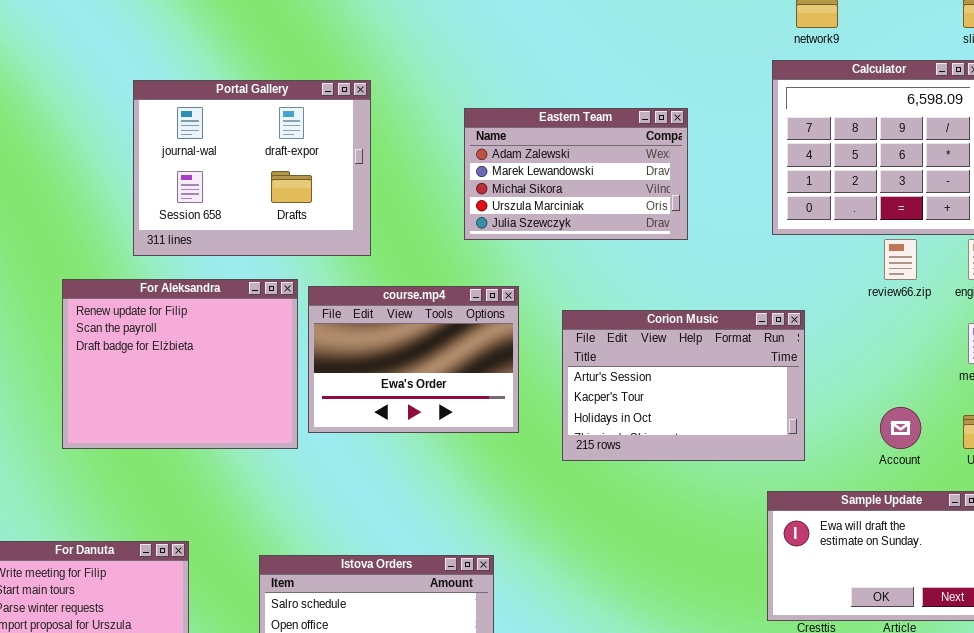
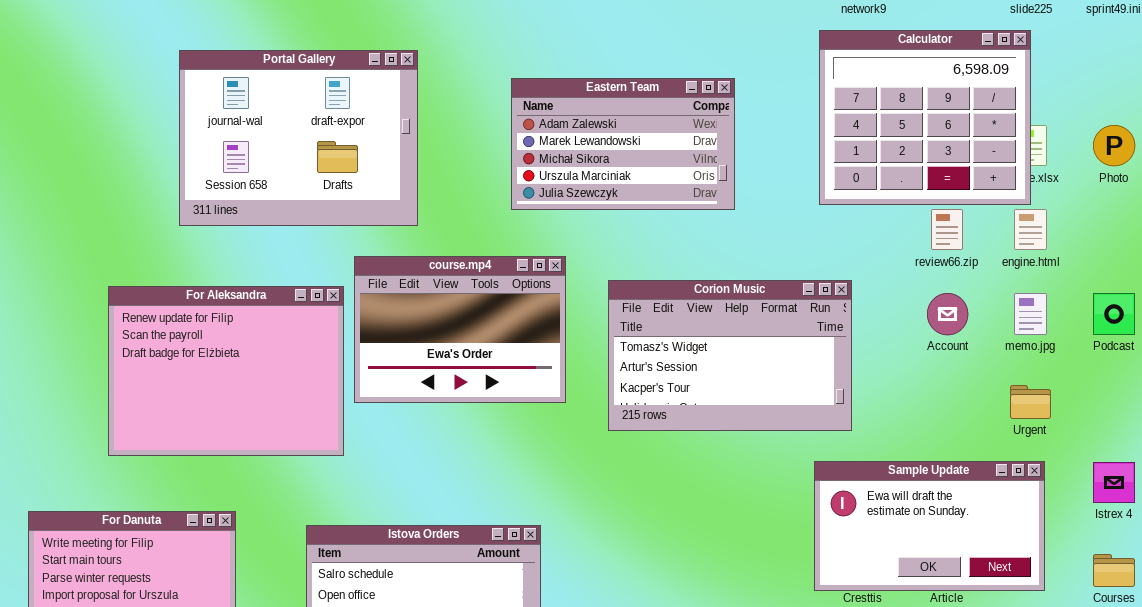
For Aleksandra: [62,279,298,449] -> [108,286,344,456], moved
Corion Music: [562,310,805,461] -> [608,280,852,431], scrolled up 1 row
Account: [880,407,921,449] -> [927,293,968,335], moved

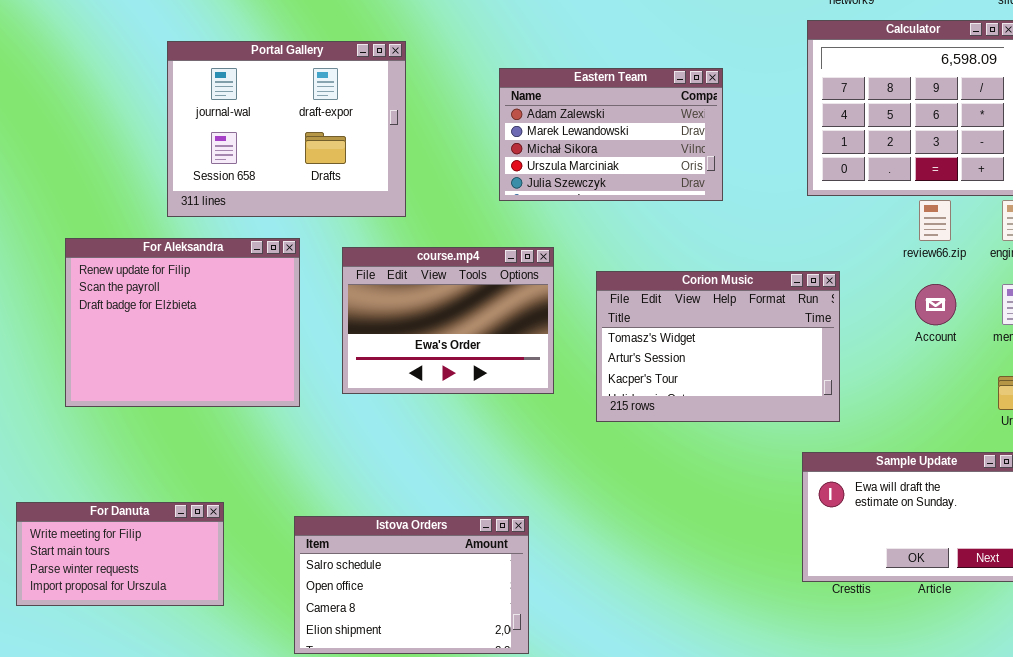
For Aleksandra: [108,286,344,456] -> [65,238,300,407], moved

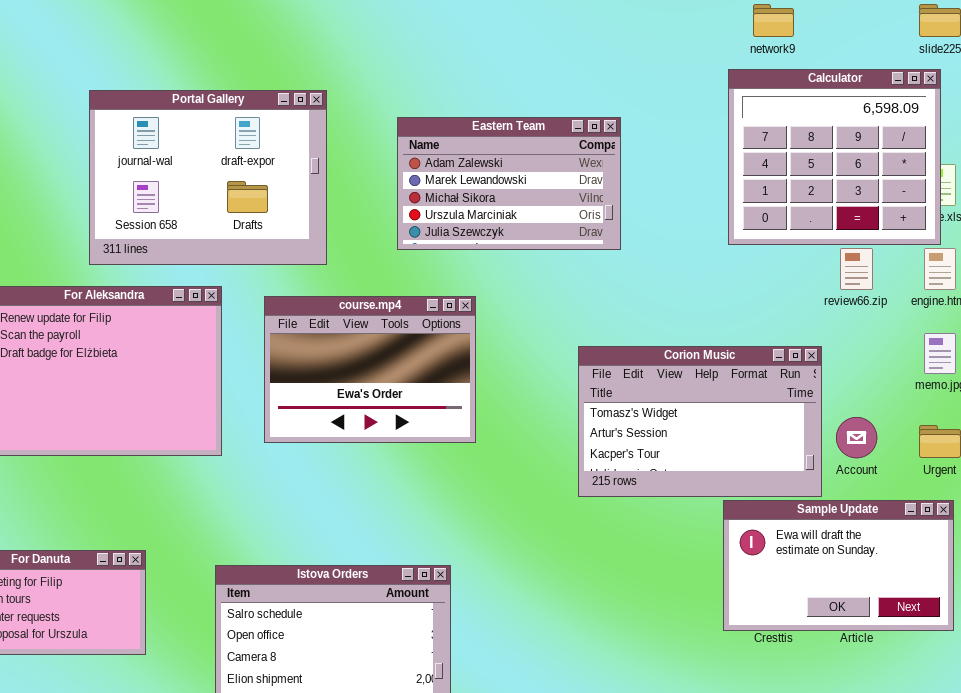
Eastern Team: [499,68,723,201] -> [397,117,621,250], moved
Corion Music: [596,271,840,422] -> [578,346,822,497], moved
Account: [915,284,956,325] -> [836,417,877,458], moved

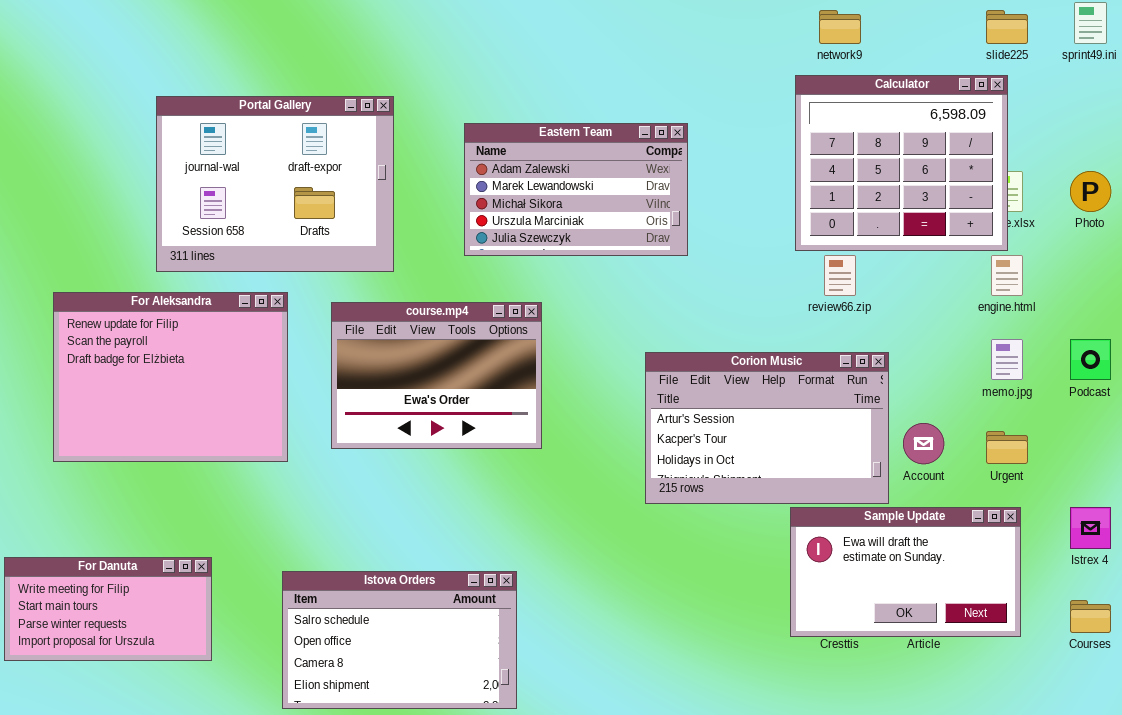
review66.zip: [840,248,873,290] -> [824,255,856,296], moved
Corion Music: [578,346,822,497] -> [645,352,889,504], scrolled down 1 row

